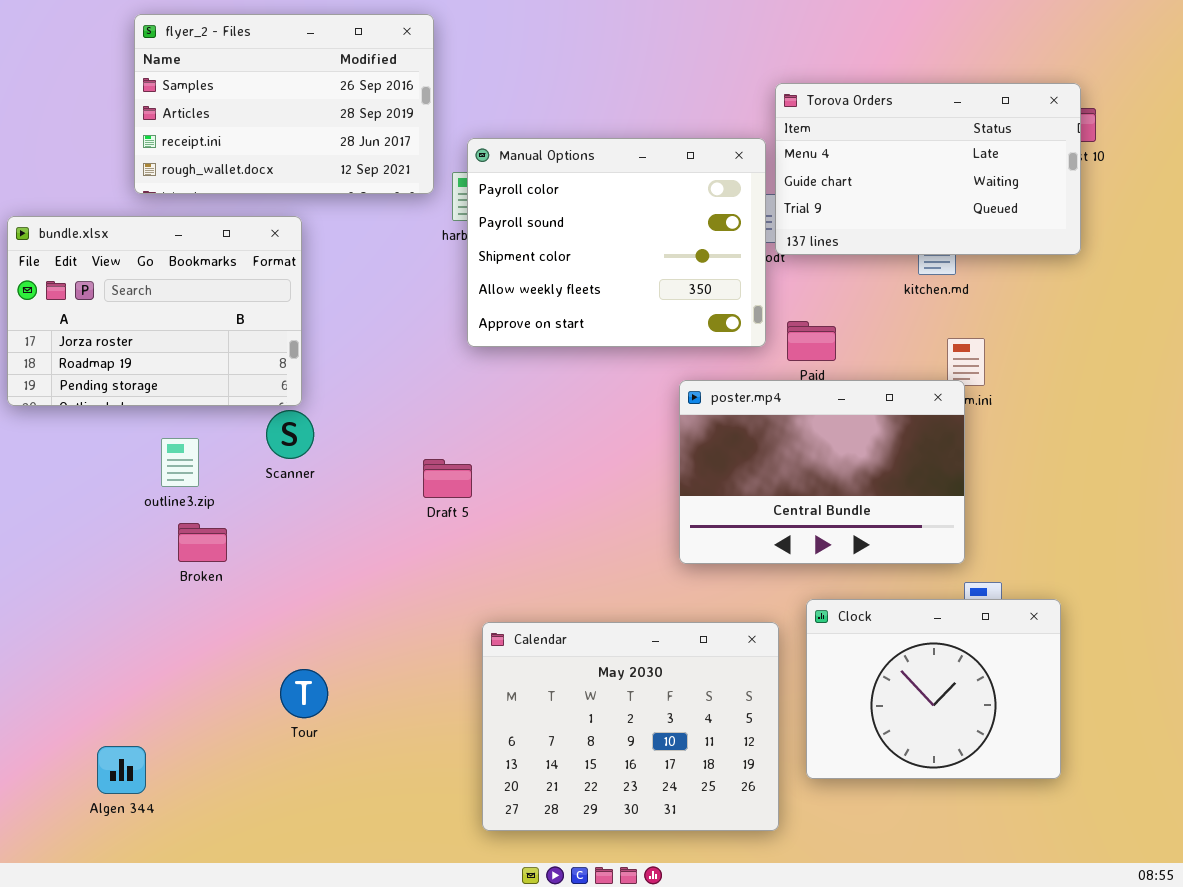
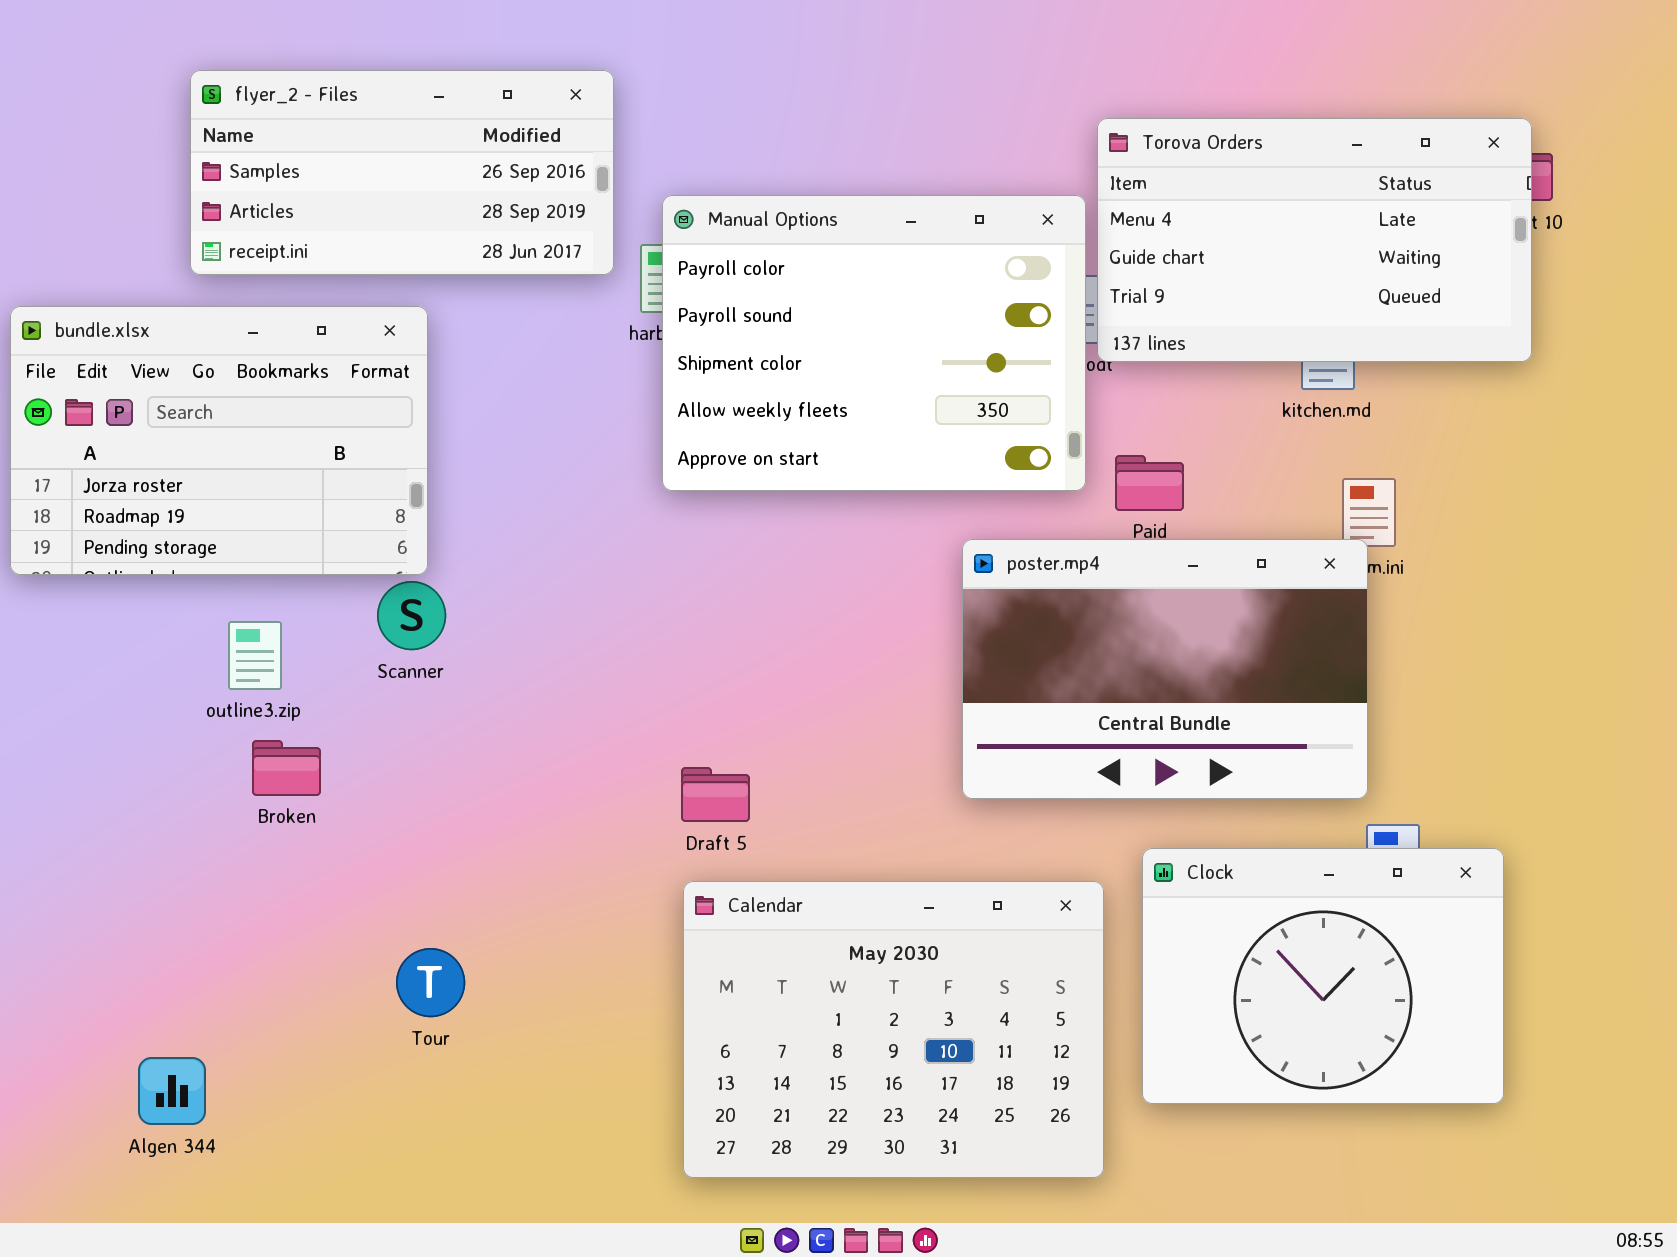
flyer_2 - Files: [134,14,434,194] -> [190,70,614,275], resized
Draft 5: [423,459,472,498] -> [681,767,750,822], moved

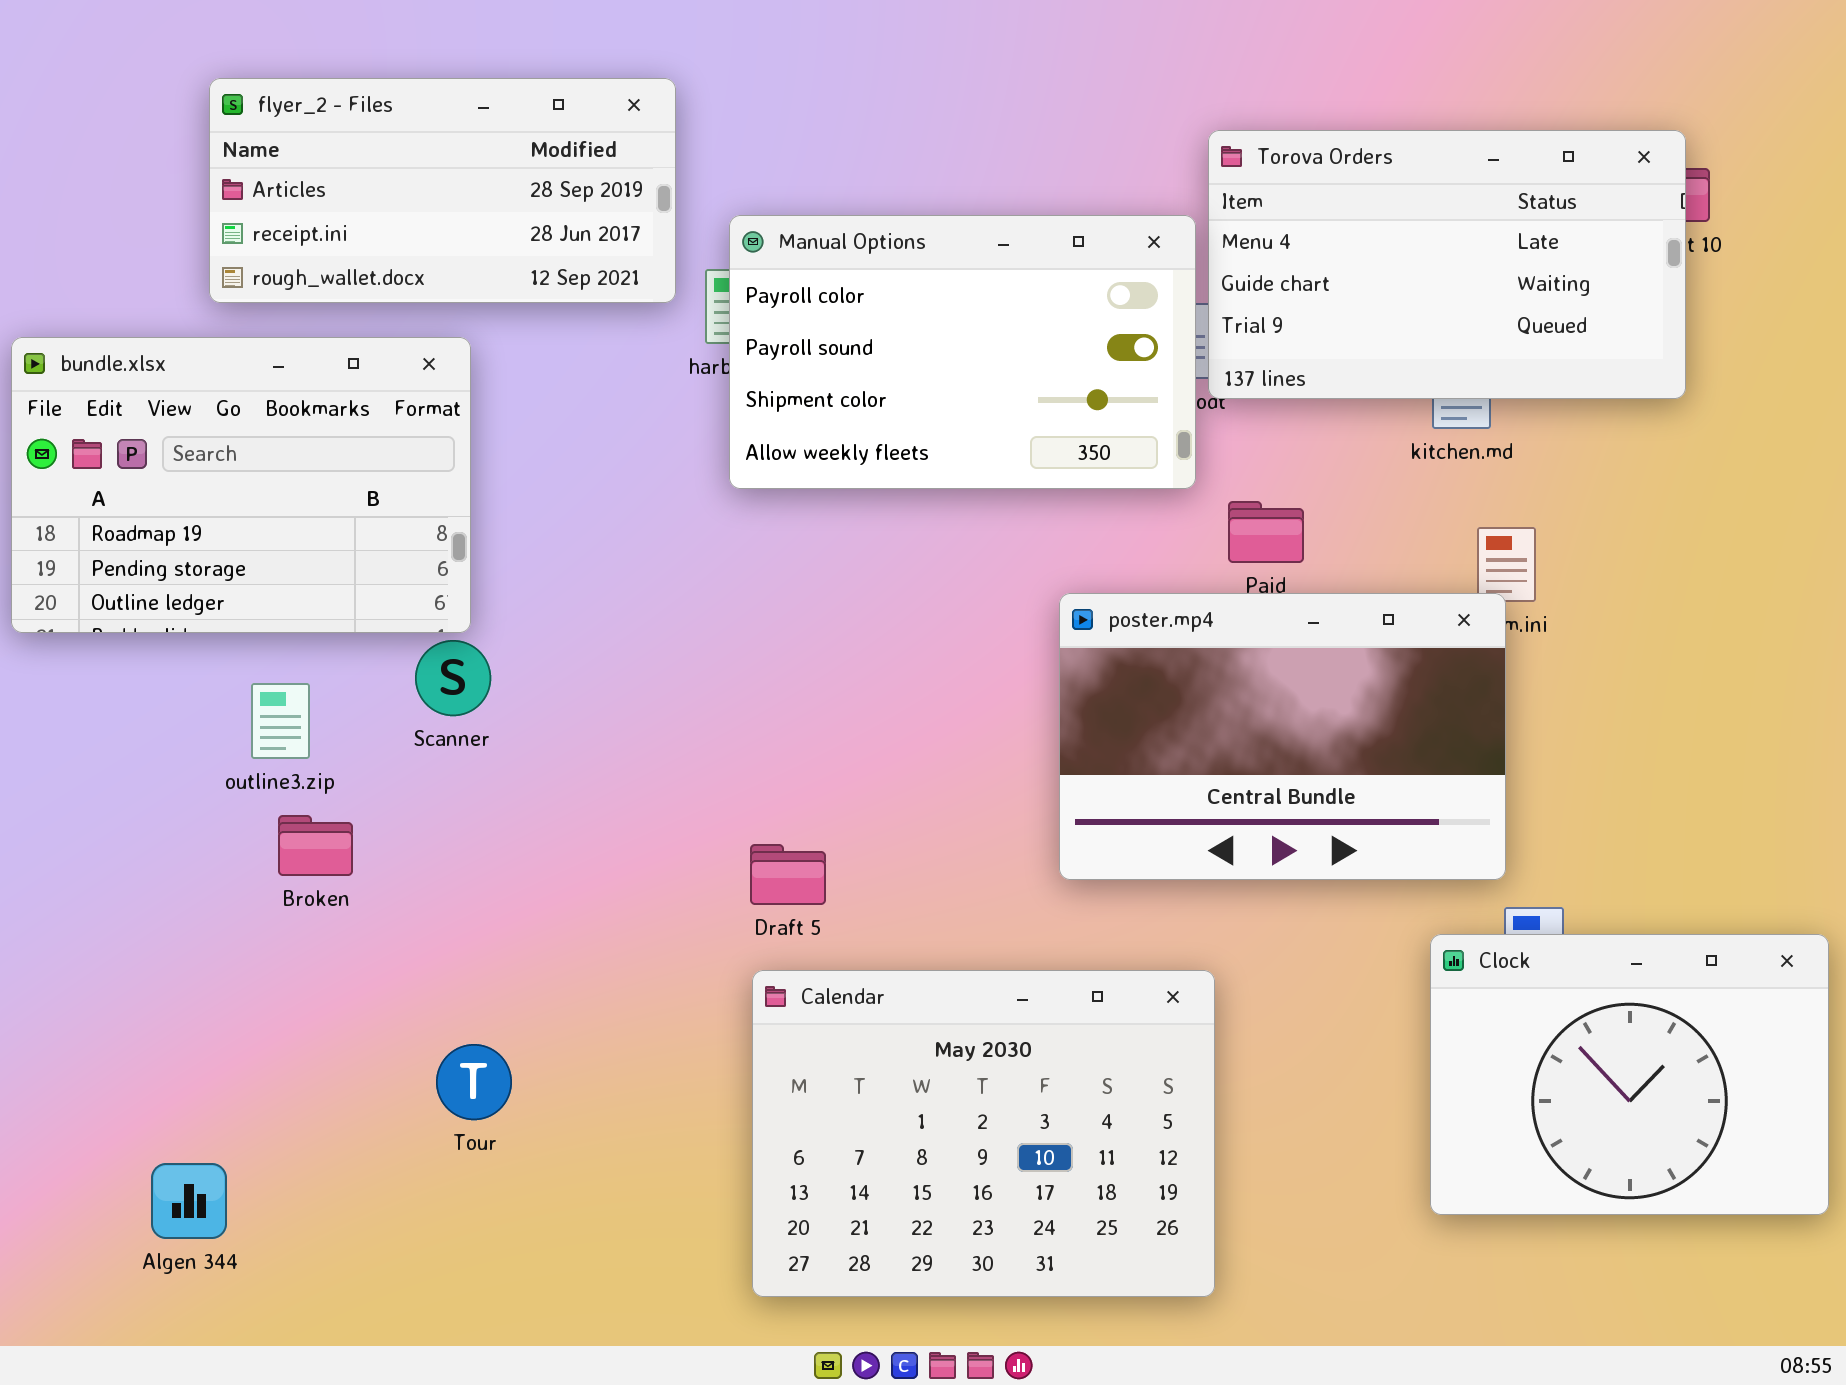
flyer_2 - Files: [190,70,614,275] -> [209,78,676,303], scrolled down 1 row
Manual Options: [662,195,1086,491] -> [729,215,1196,489], resized
bundle.xlsx: [10,306,428,575] -> [11,337,471,633], scrolled down 1 row
Clock: [1142,848,1504,1104] -> [1430,934,1829,1215], moved

